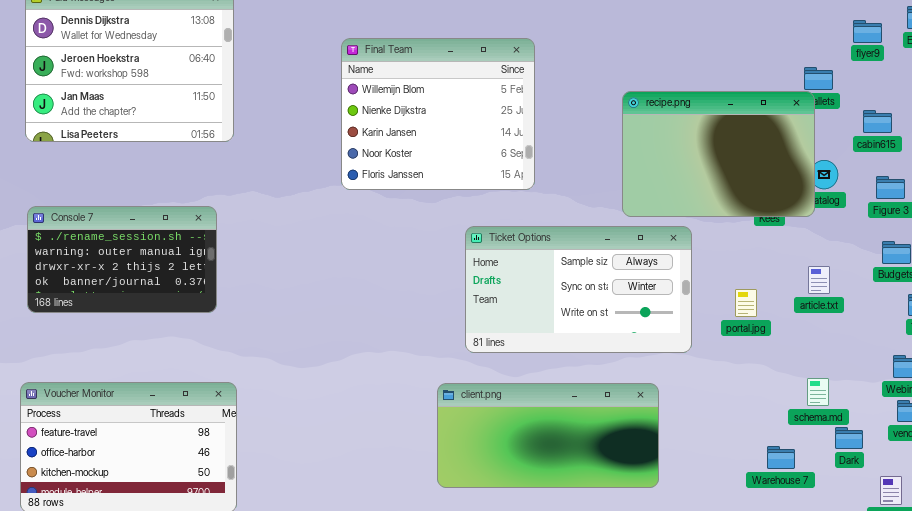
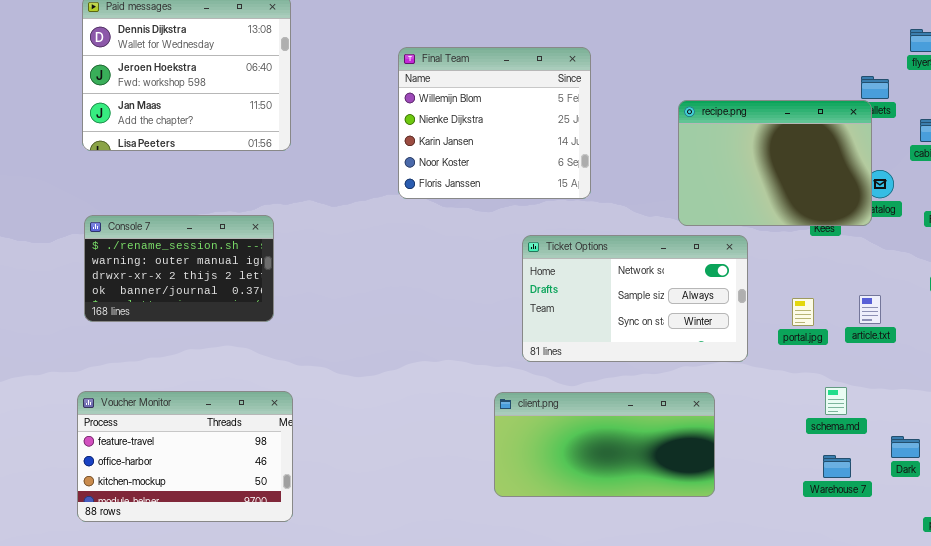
Ticket Options: [465,226,692,353] -> [522,235,748,362], scrolled up 1 row
article.txt: [808,266,830,294] -> [859,295,881,324], moved
schema.md: [807,378,829,406] -> [825,387,847,415], moved

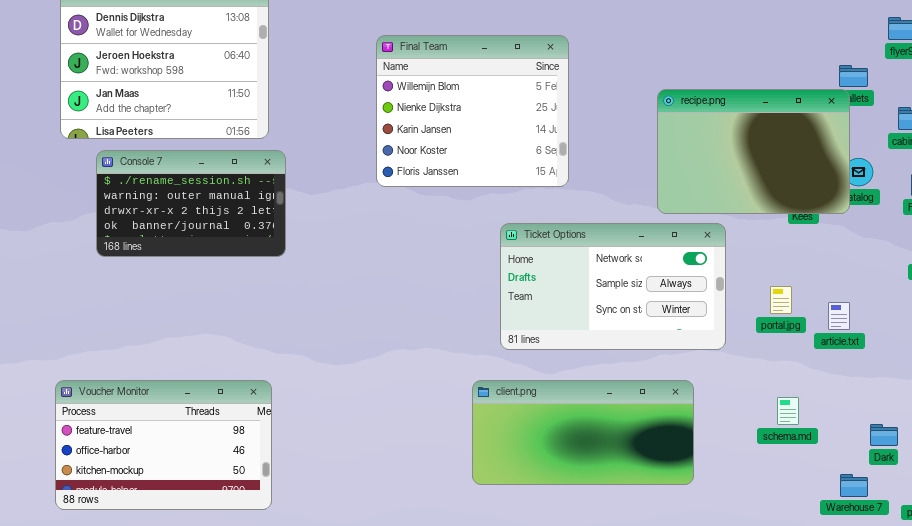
Console 7: [84,215,274,322] -> [96,150,286,257], moved
article.txt: [859,295,881,324] -> [828,302,850,330], moved
schema.md: [825,387,847,415] -> [777,397,799,425], moved
Warehouse 7: [823,455,851,478] -> [840,474,868,497], moved

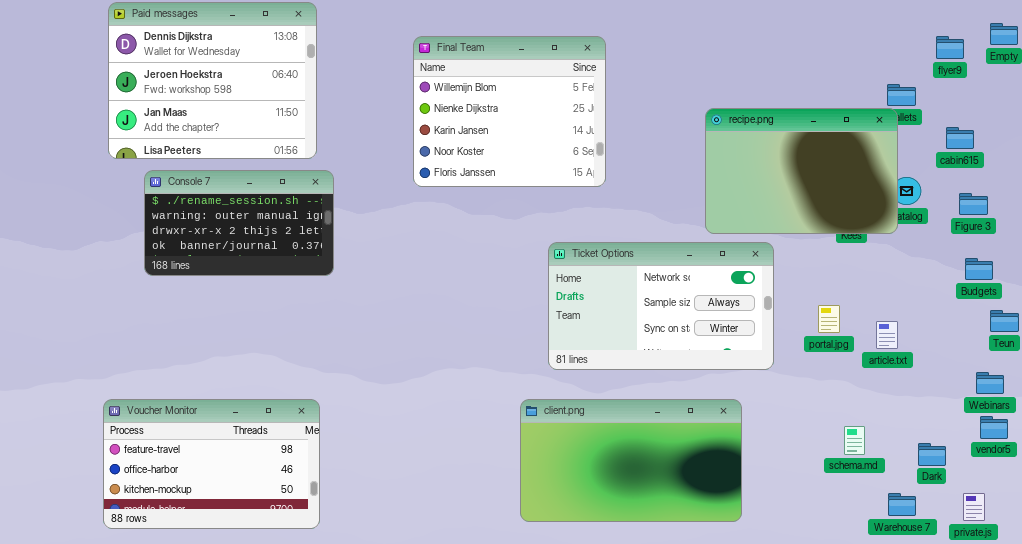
Final Team: [376,35,569,187] -> [413,36,606,187], moved
client.png: [472,380,694,485] -> [520,399,742,522], resized
schema.md: [777,397,799,425] -> [844,426,865,455], moved

